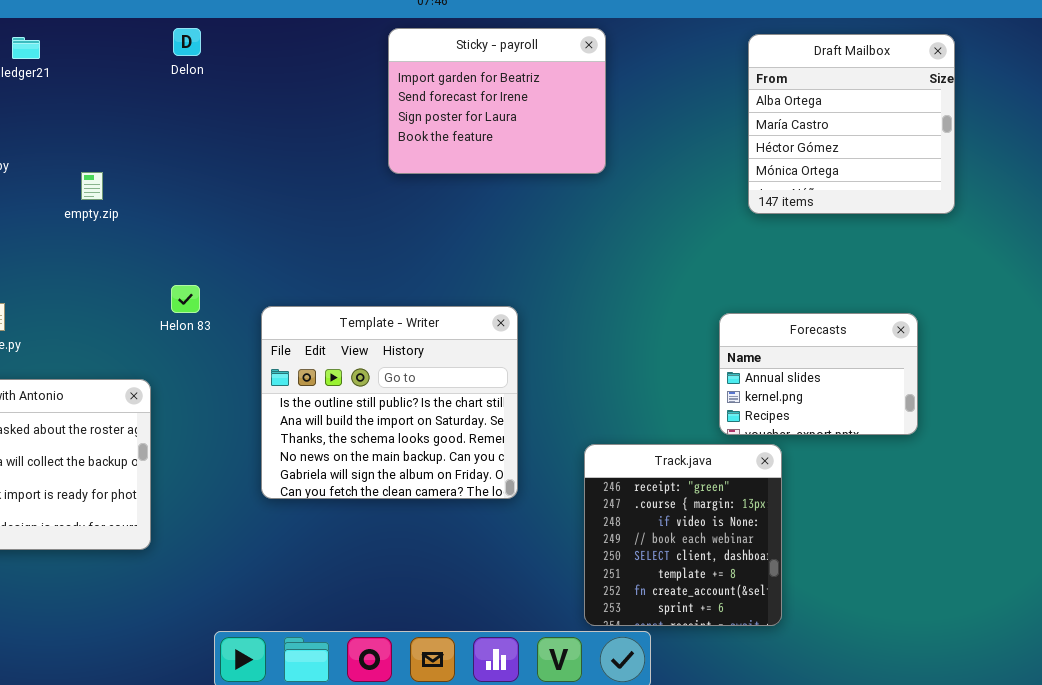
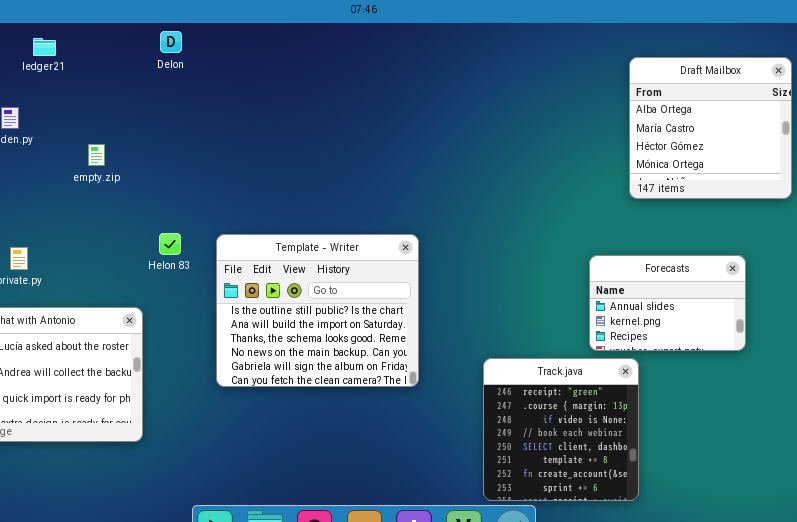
Sticky - payroll: [388,28,606,174] -> none, closed
Draft Mailbox: [748,34,955,214] -> [629,57,792,199], moved
Template - Writer: [261,306,518,499] -> [216,234,419,387], moved

